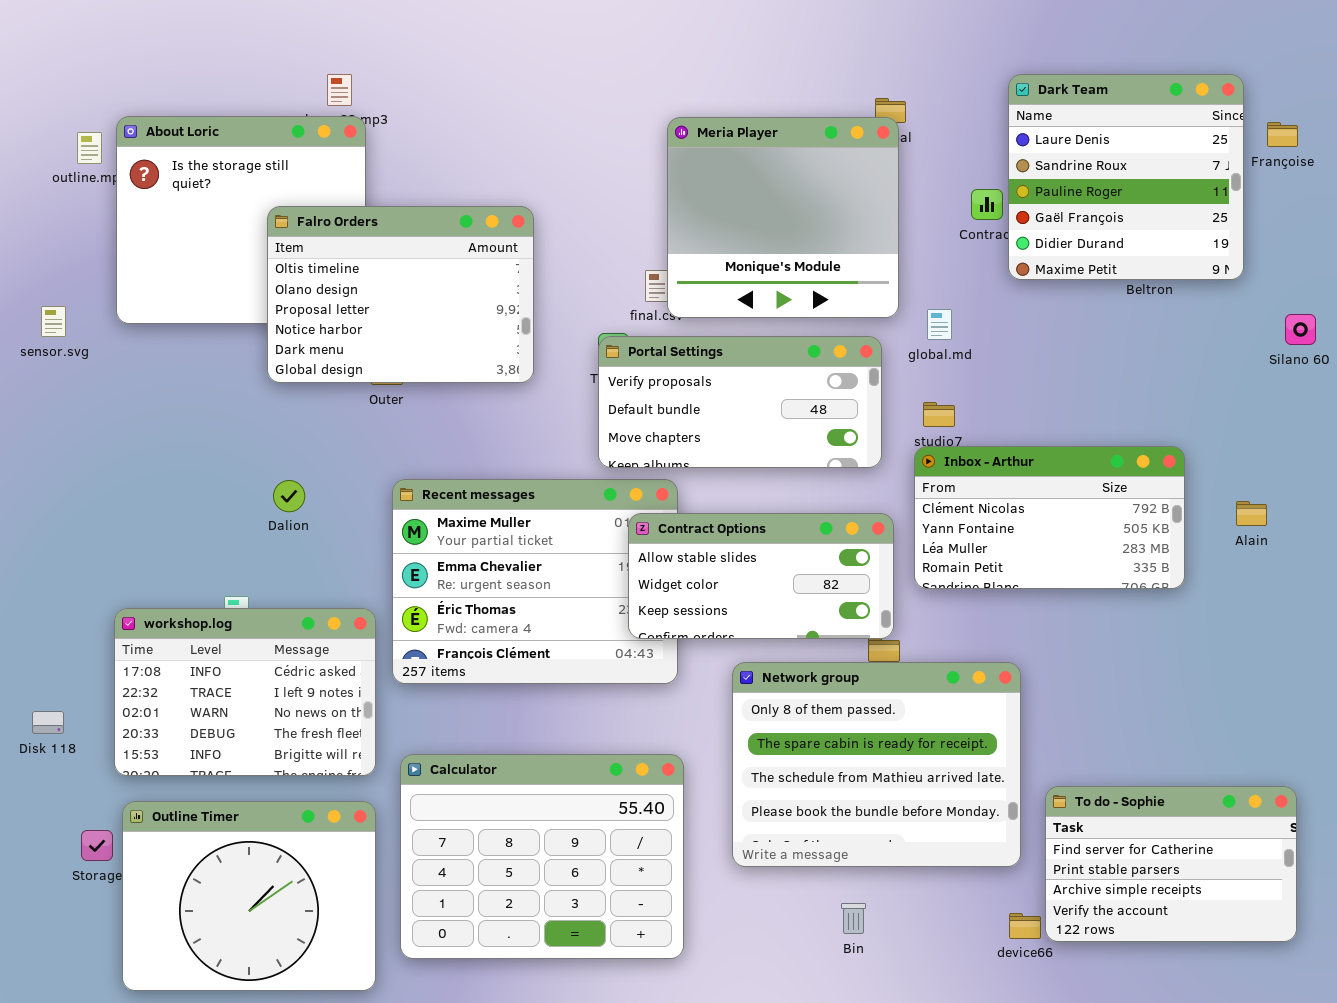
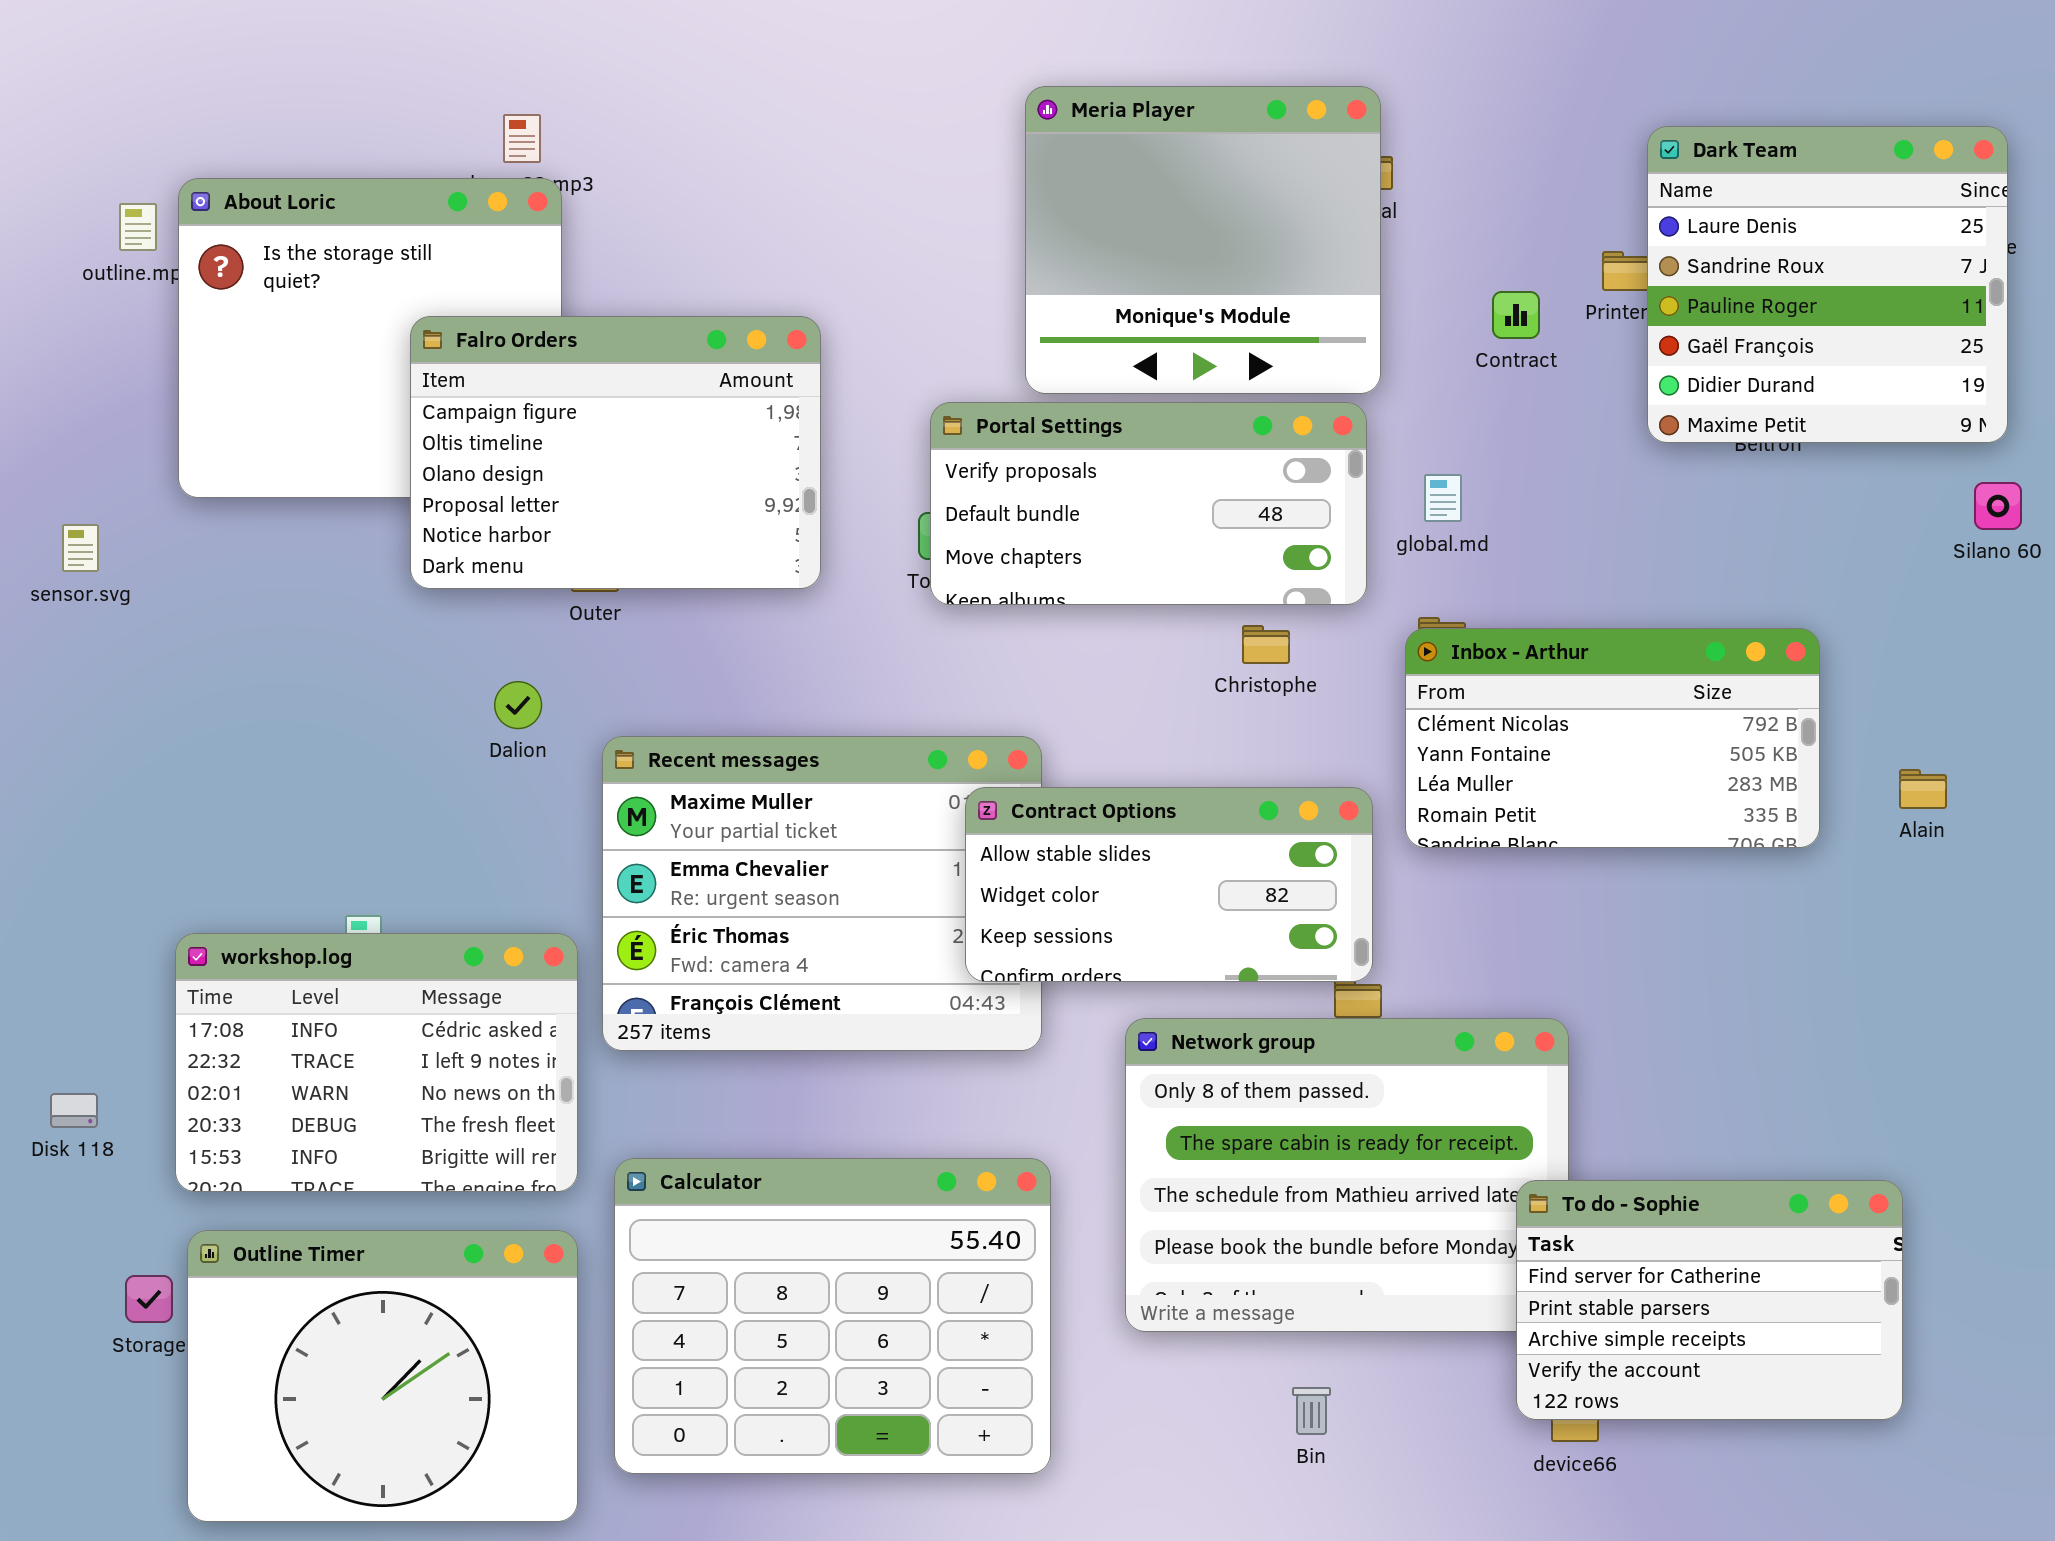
Dark Team: [1008,74,1244,280] -> [1647,126,2008,443], moved
Meria Player: [667,117,899,318] -> [1025,86,1381,394], moved
Falro Orders: [267,206,534,383] -> [410,316,821,589], scrolled up 1 row
sensor.svg: [41,306,66,337] -> [62,524,99,572], moved
Portal Settings: [598,336,882,468] -> [930,402,1367,605], moved
Inbox - Arthur: [914,446,1185,589] -> [1405,628,1820,848], moved
Dalion: [273,480,305,512] -> [494,681,542,729], moved
To do - Sophie: [1045,786,1297,942] -> [1516,1180,1903,1420], moved

